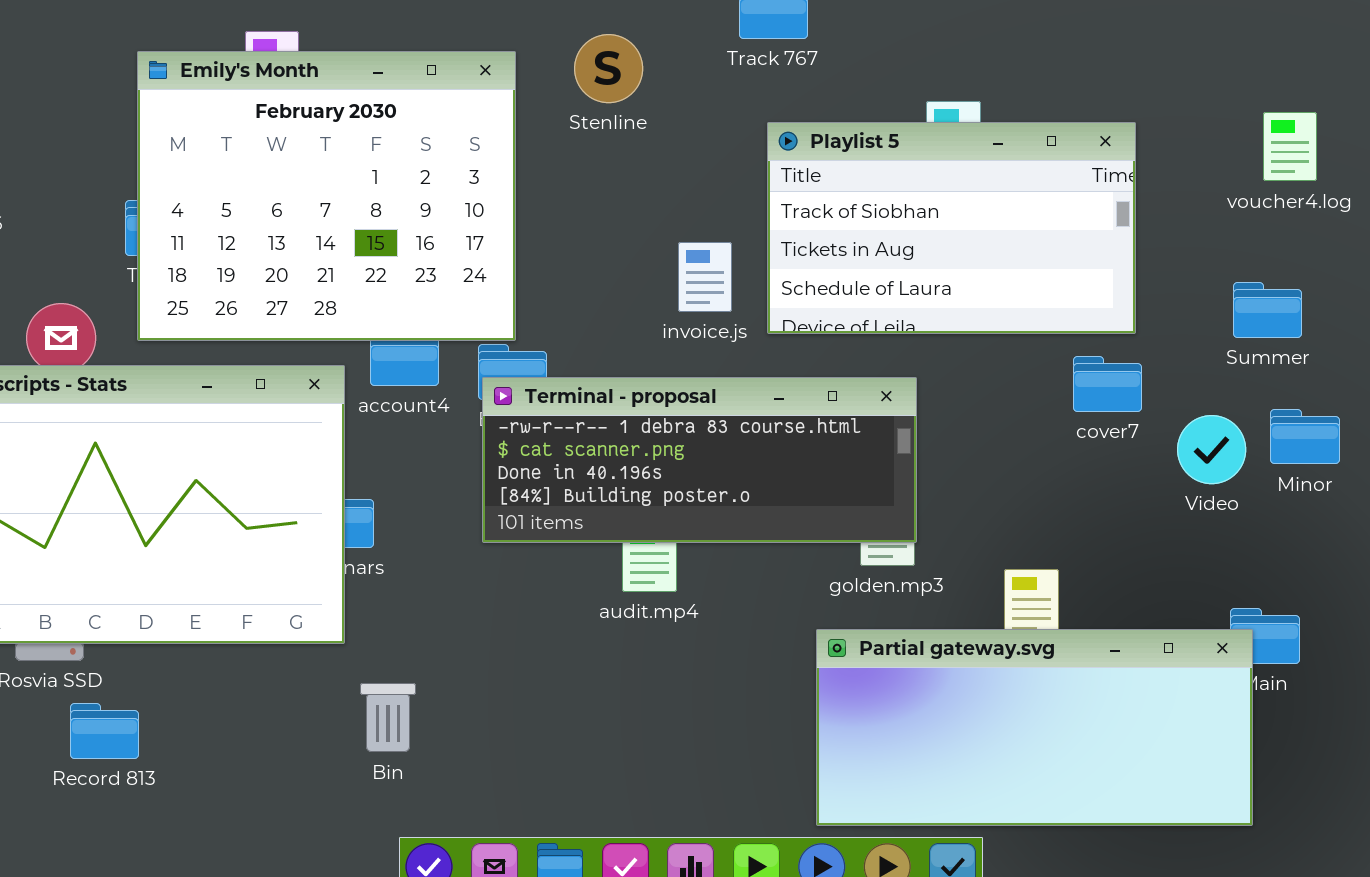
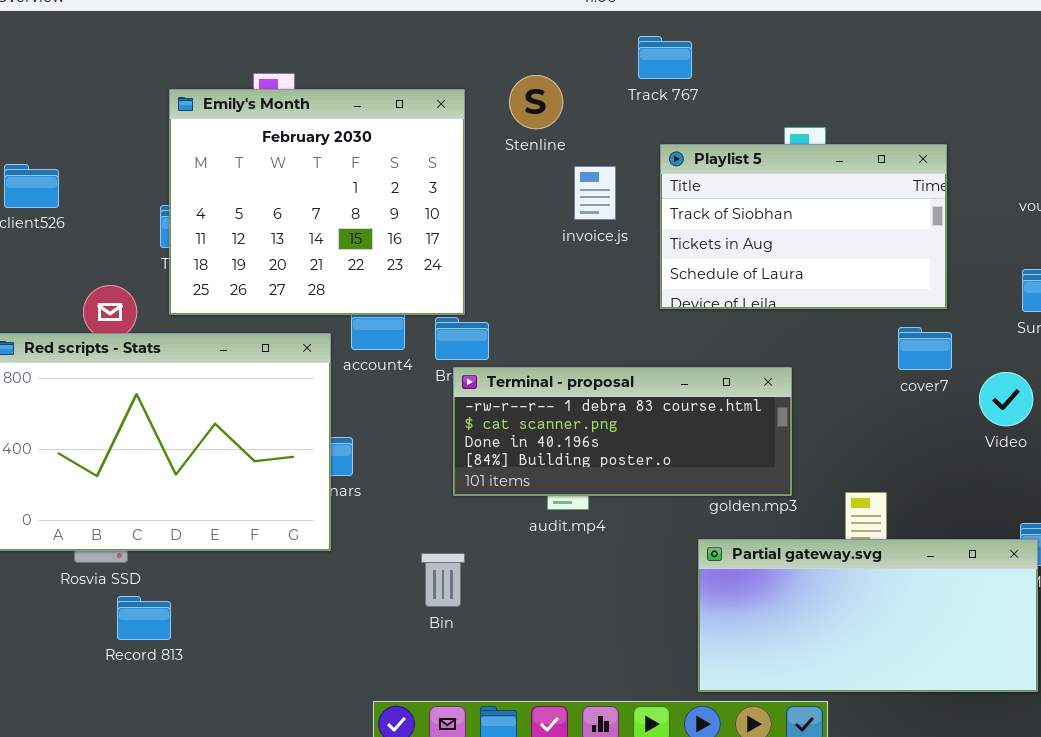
invoice.js: [678,242,732,312] -> [574,166,616,220], moved
Terminal - proposal: [482,377,917,543] -> [453,367,792,496], moved
Bin: [360,683,416,752] -> [421,553,465,607], moved

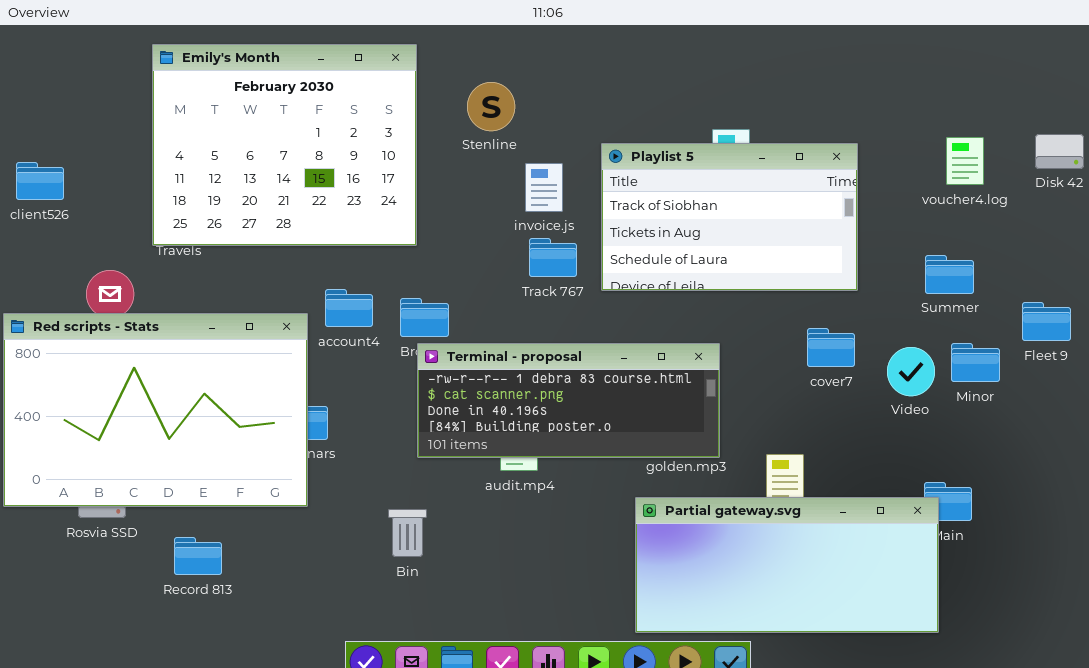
Track 767: [638,36,692,79] -> [529,238,577,277], moved
Emily's Month: [169,89,465,315] -> [152,44,417,246], moved
cover7: [898,327,952,370] -> [807,328,855,367], moved
Record 813: [117,596,171,640] -> [174,537,222,575], moved

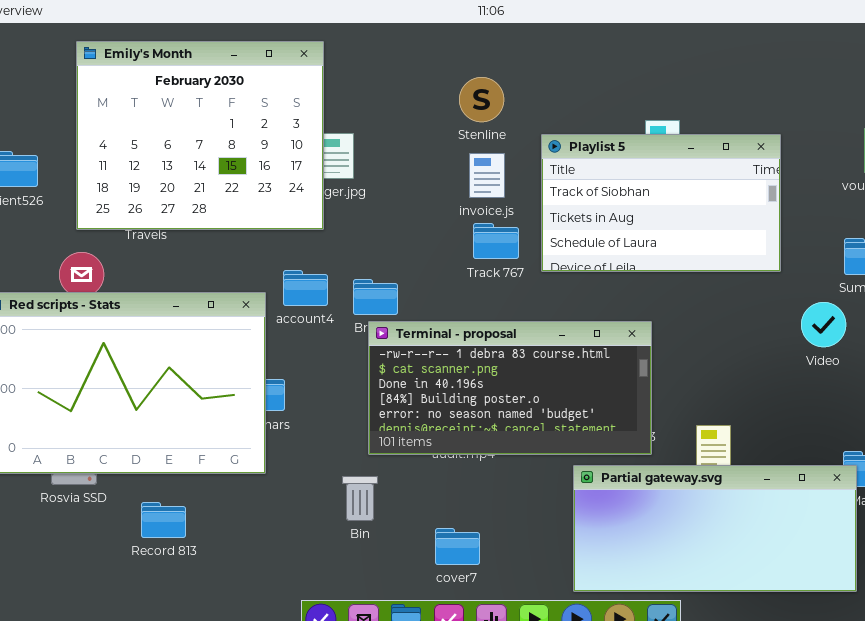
Emily's Month: [152,44,417,246] -> [76,41,324,230], moved
Stenline: [467,82,515,131] -> [459,77,504,122], moved
cover7: [807,328,855,367] -> [435,528,480,565], moved
Terminal - proposal: [417,343,720,458] -> [368,321,652,455], resized
Video: [887,347,935,396] -> [801,302,846,347], moved

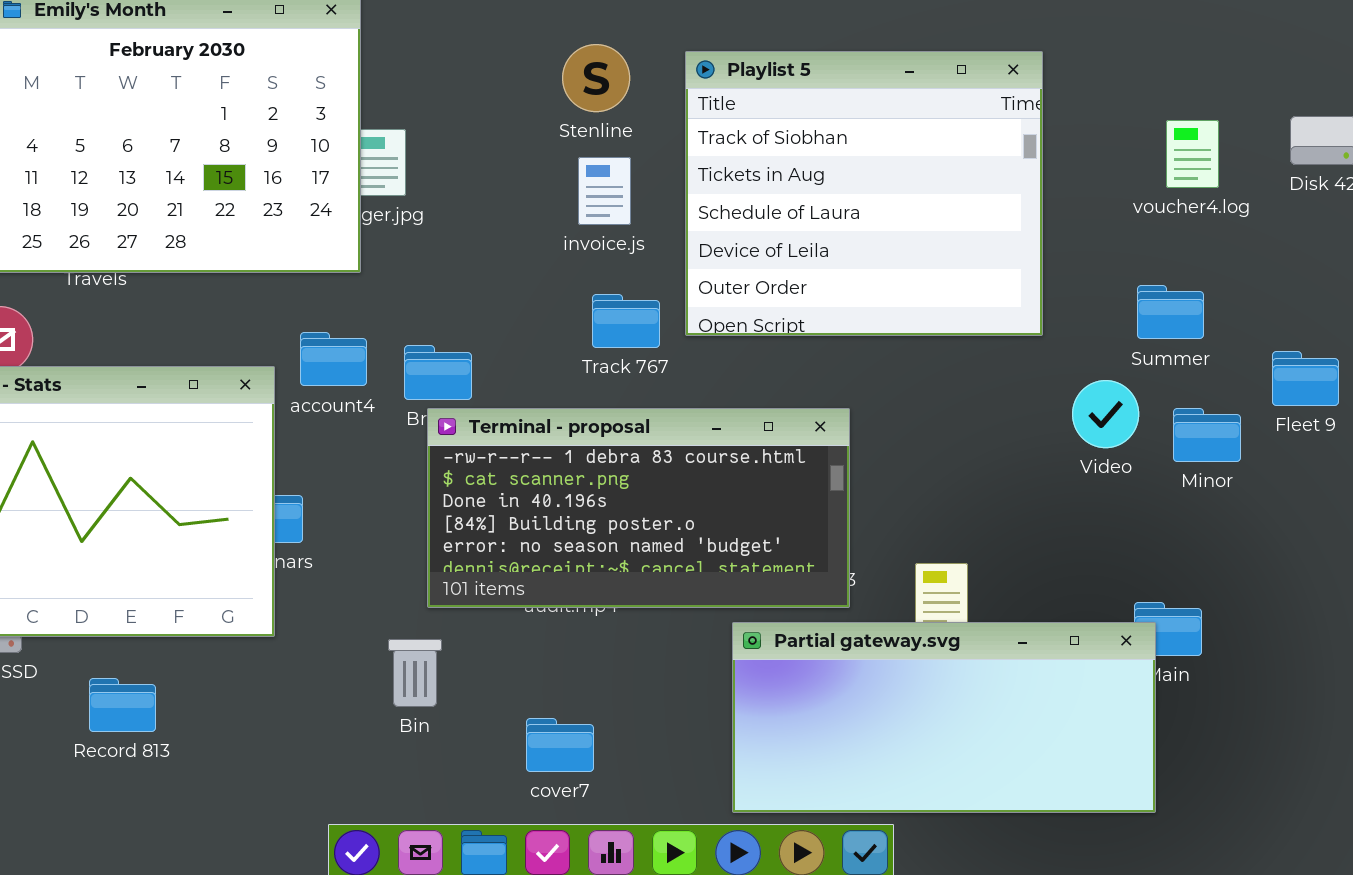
Playlist 5: [541,134,781,272] -> [685,51,1043,336], resized
Track 767: [473,223,519,259] -> [592,294,660,348], moved

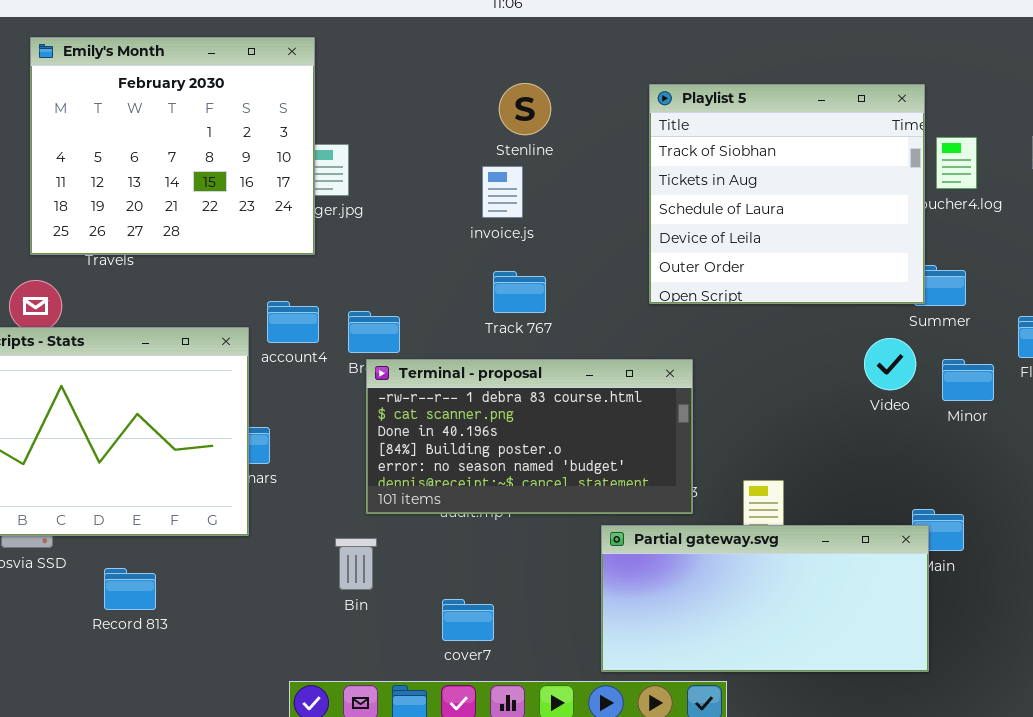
Stenline: [562,44,630,112] -> [499,83,551,135], moved
Playlist 5: [685,51,1043,336] -> [649,84,925,304], moved

